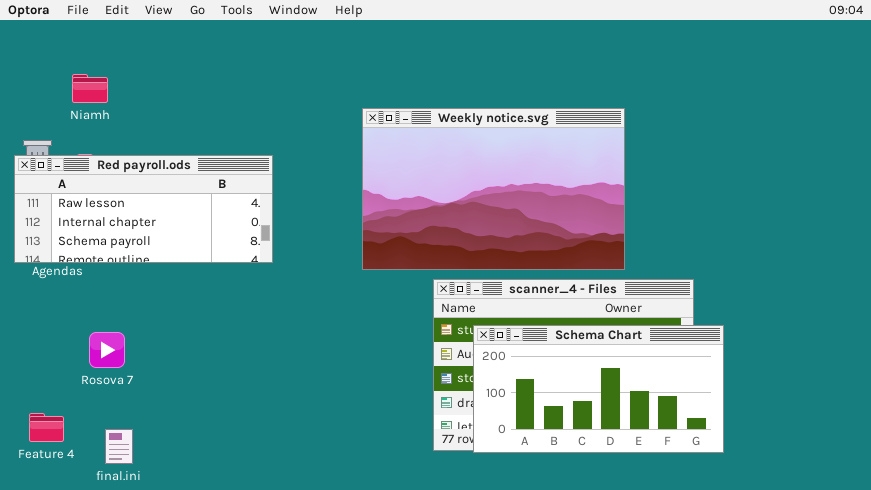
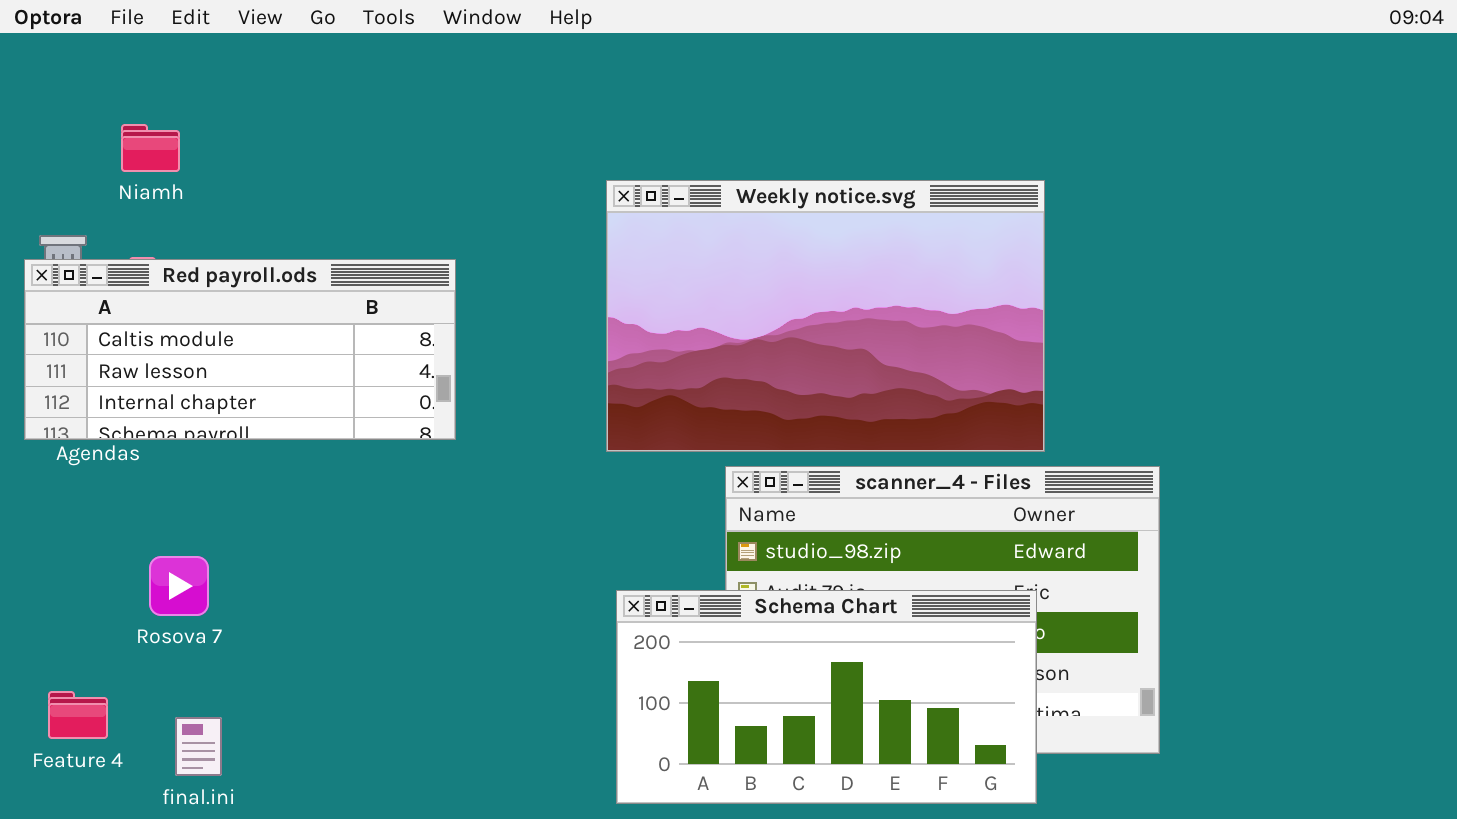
Red payroll.ods: [14,155,273,263] -> [24,259,456,440], scrolled up 1 row
Schema Chart: [473,325,724,453] -> [616,590,1037,804], moved

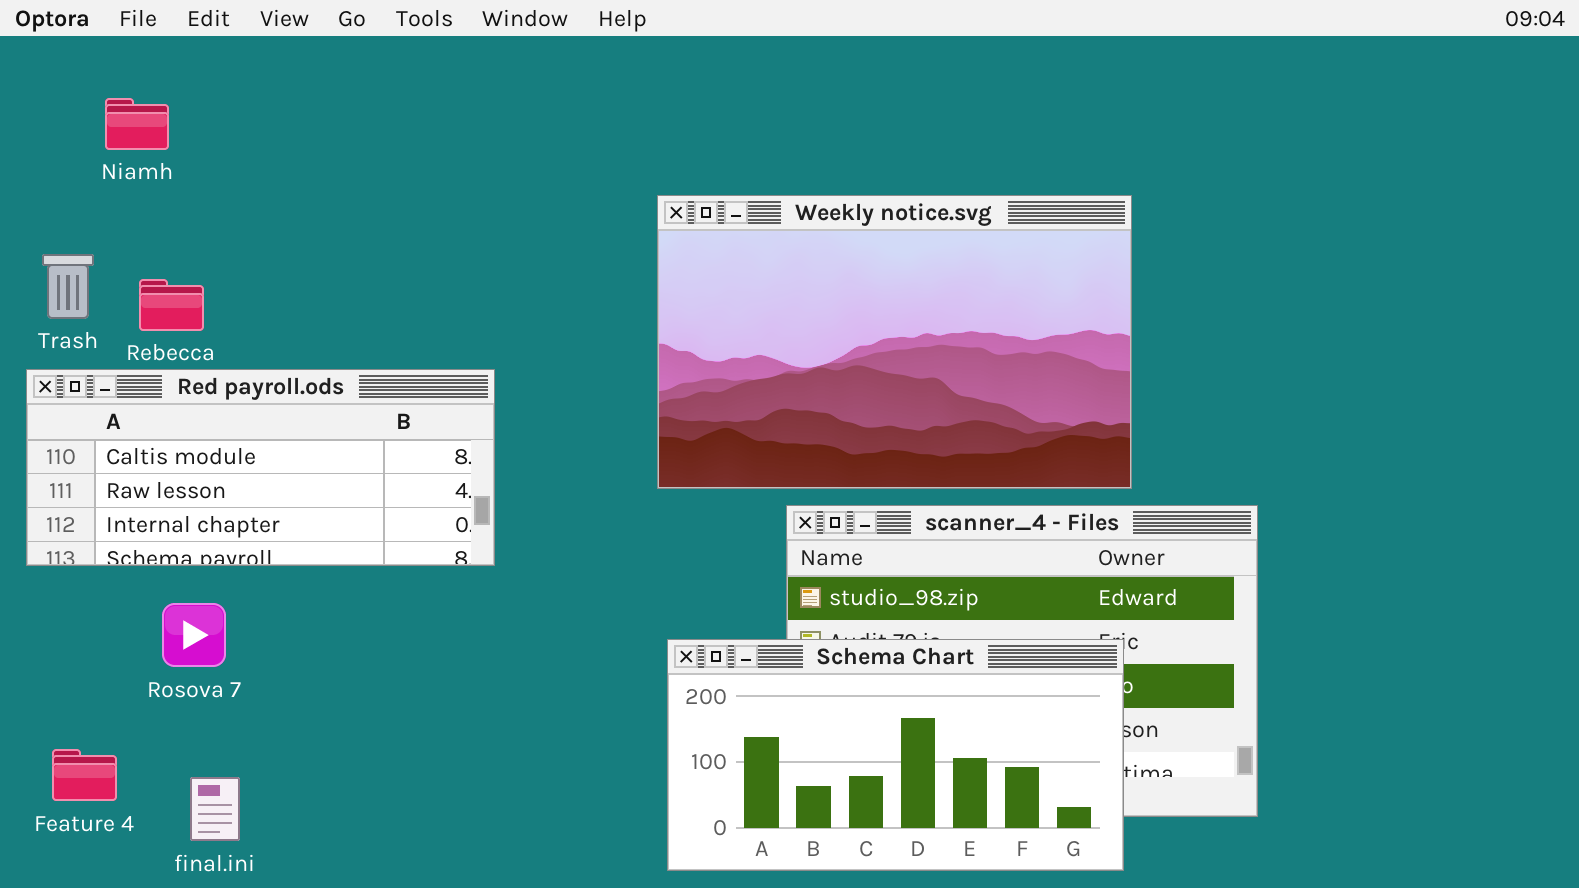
Niamh: [121,124,180,172] -> [105,98,169,150], moved
Red payroll.ods: [24,259,456,440] -> [26,369,495,566], moved

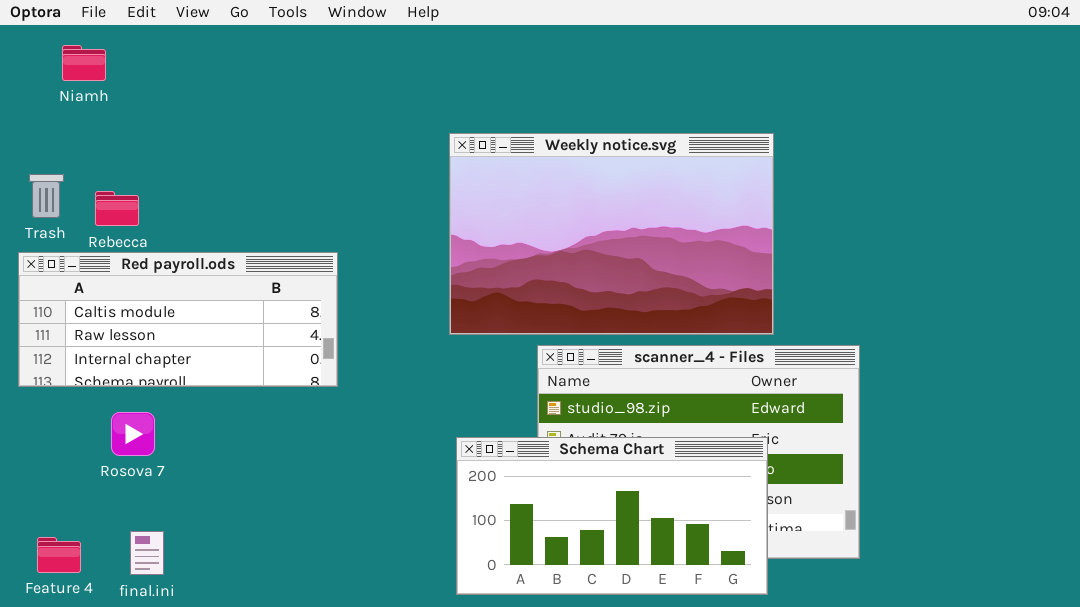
Niamh: [105,98,169,150] -> [62,45,106,81], moved
Feature 4: [52,749,117,801] -> [37,537,81,573], moved

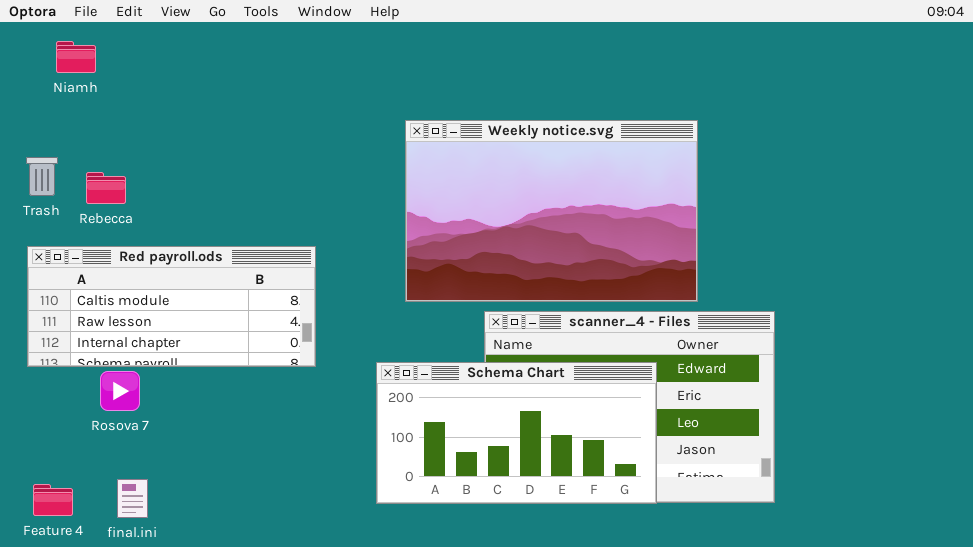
Red payroll.ods: [18,252,338,387] -> [27,246,316,367], moved
Schema Chart: [456,437,768,595] -> [376,362,657,504], moved

